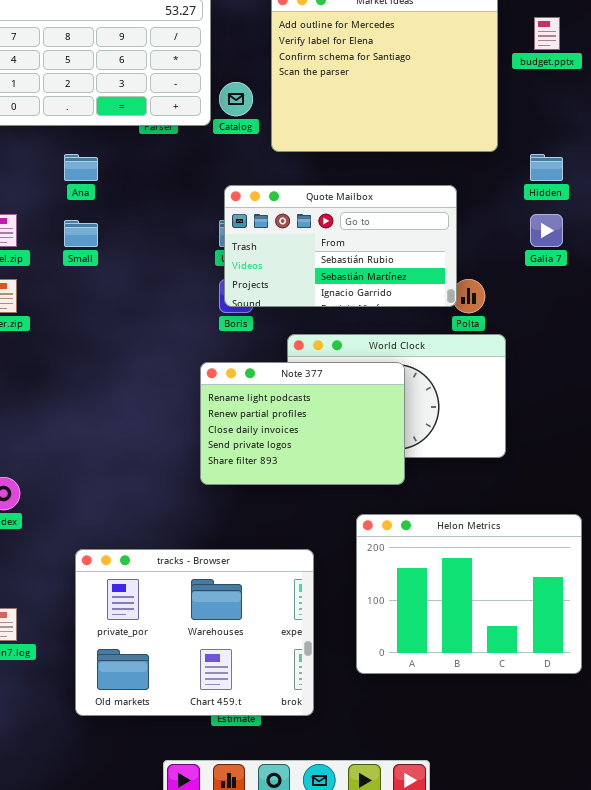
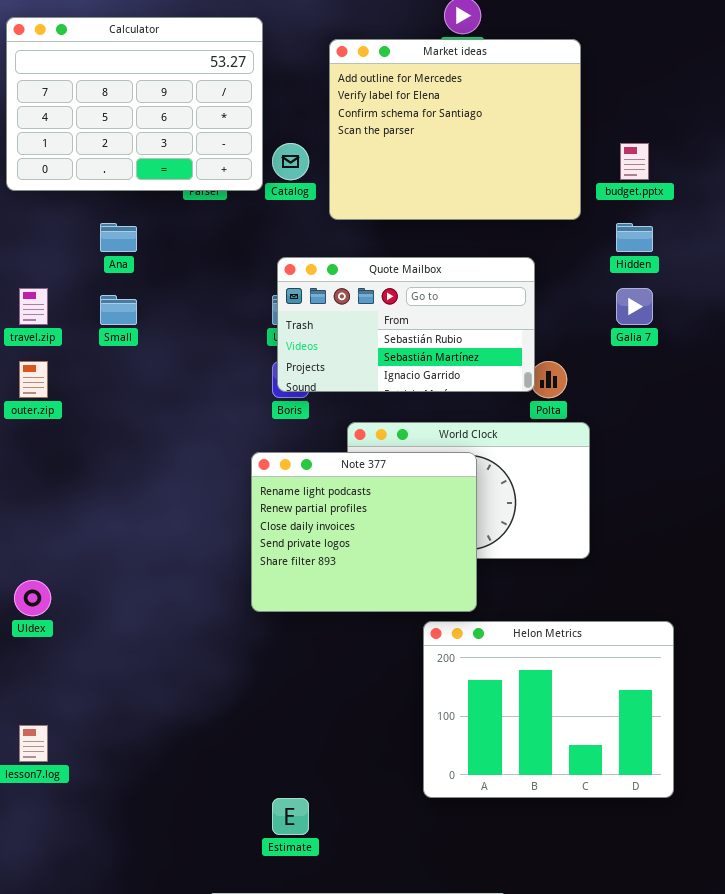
budget.pptx: [534,17,560,50] -> [620,143,649,180], moved
Note 377: [200,362,405,485] -> [251,452,477,612], resized
tracks - Browser: [75,549,314,716] -> none, closed

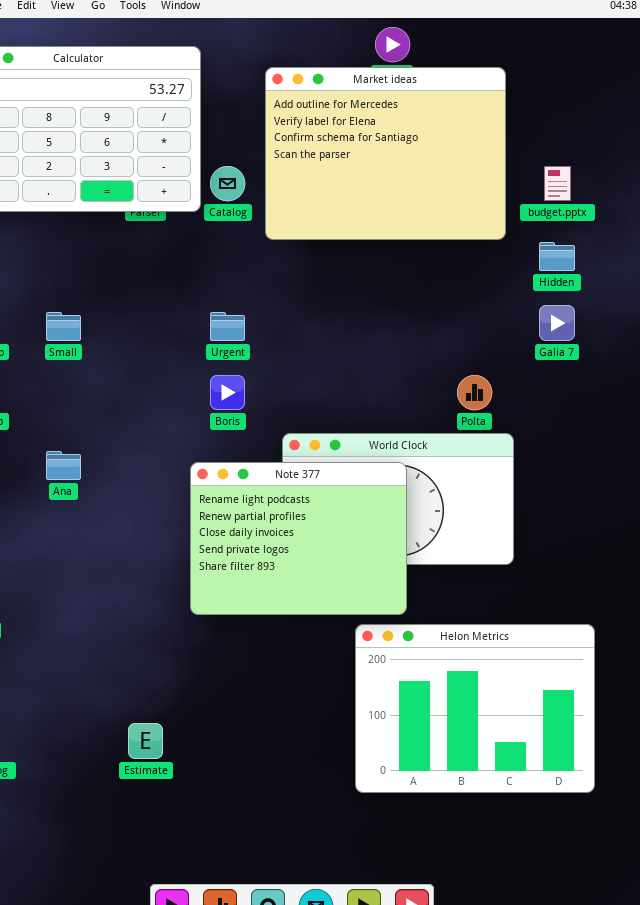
Ana: [100,223,137,252] -> [46,451,81,480], moved
Quote Mailbox: [277,257,535,392] -> none, closed
Estimate: [272,798,309,835] -> [128,723,163,759], moved

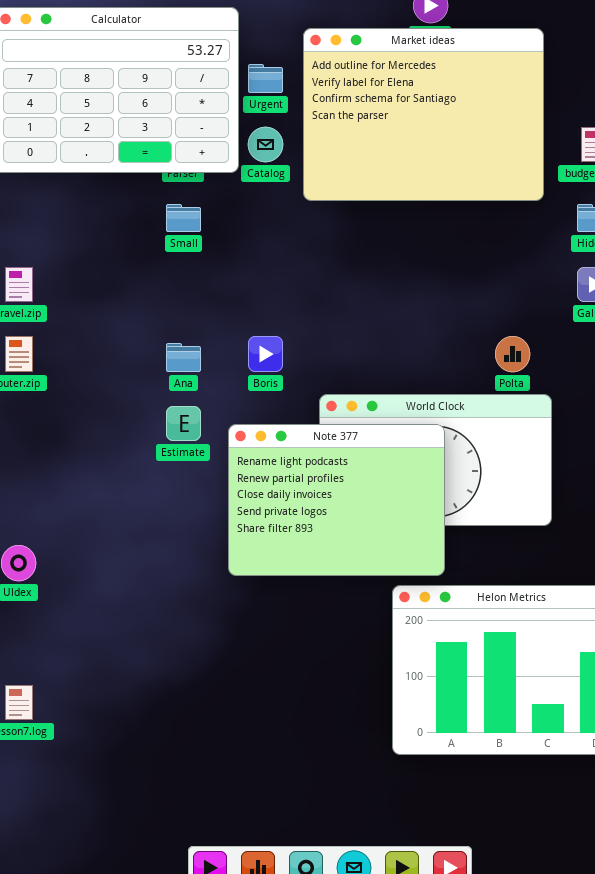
Small: [46,312,81,341] -> [166,204,201,232], moved
Urgent: [210,312,245,341] -> [248,64,283,93], moved
Ana: [46,451,81,480] -> [166,343,201,372], moved
Estimate: [128,723,163,759] -> [166,406,201,441], moved

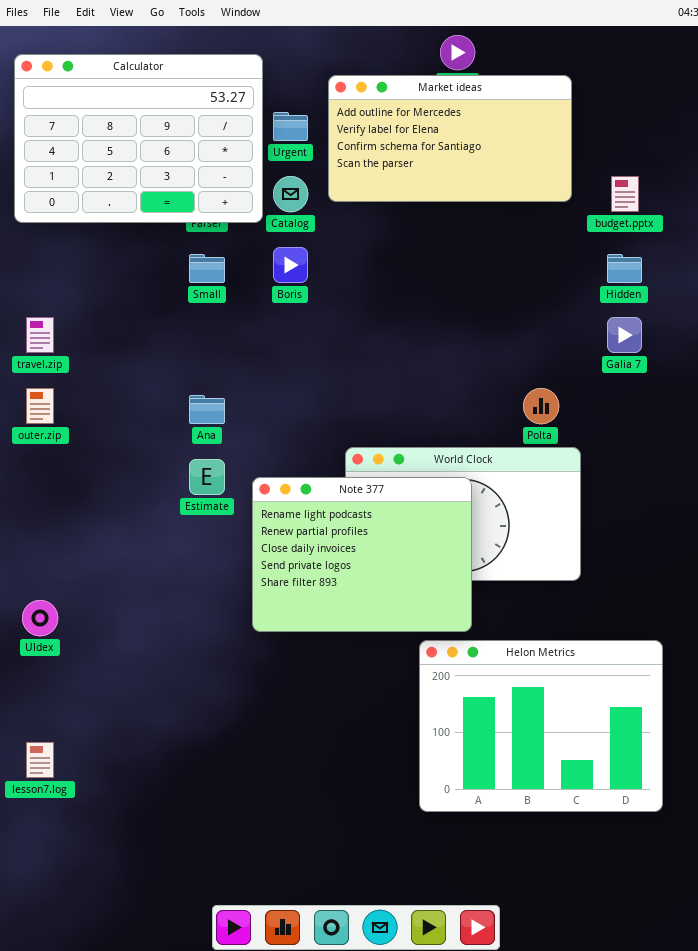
Market ideas: [303,28,544,201] -> [328,75,572,202], resized
Boris: [248,336,283,372] -> [273,247,308,283], moved

